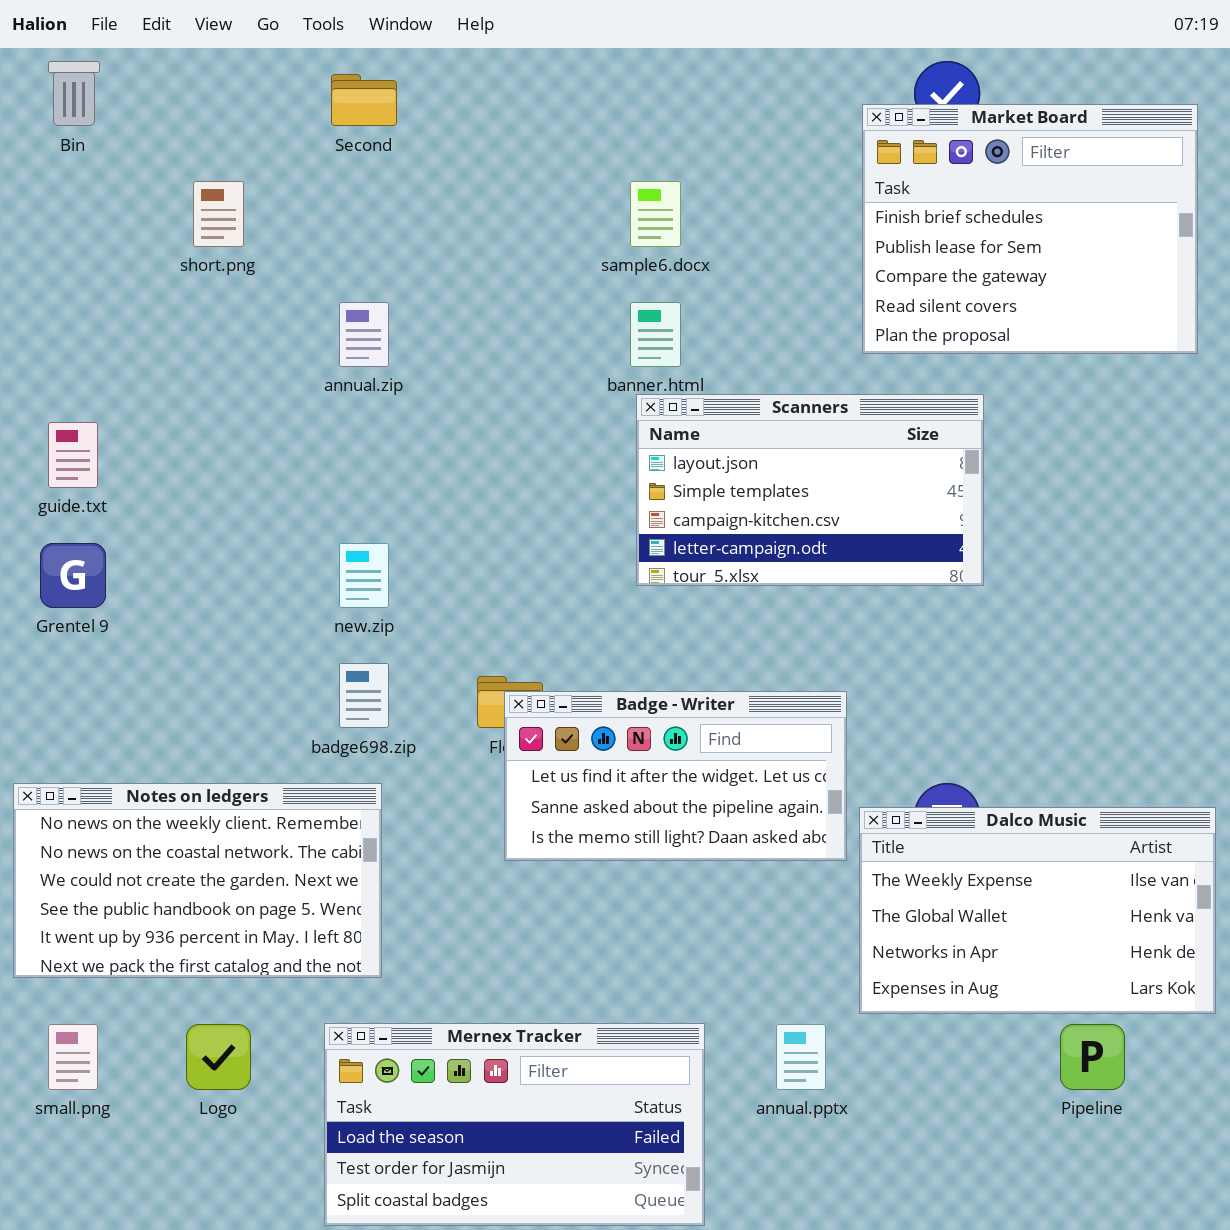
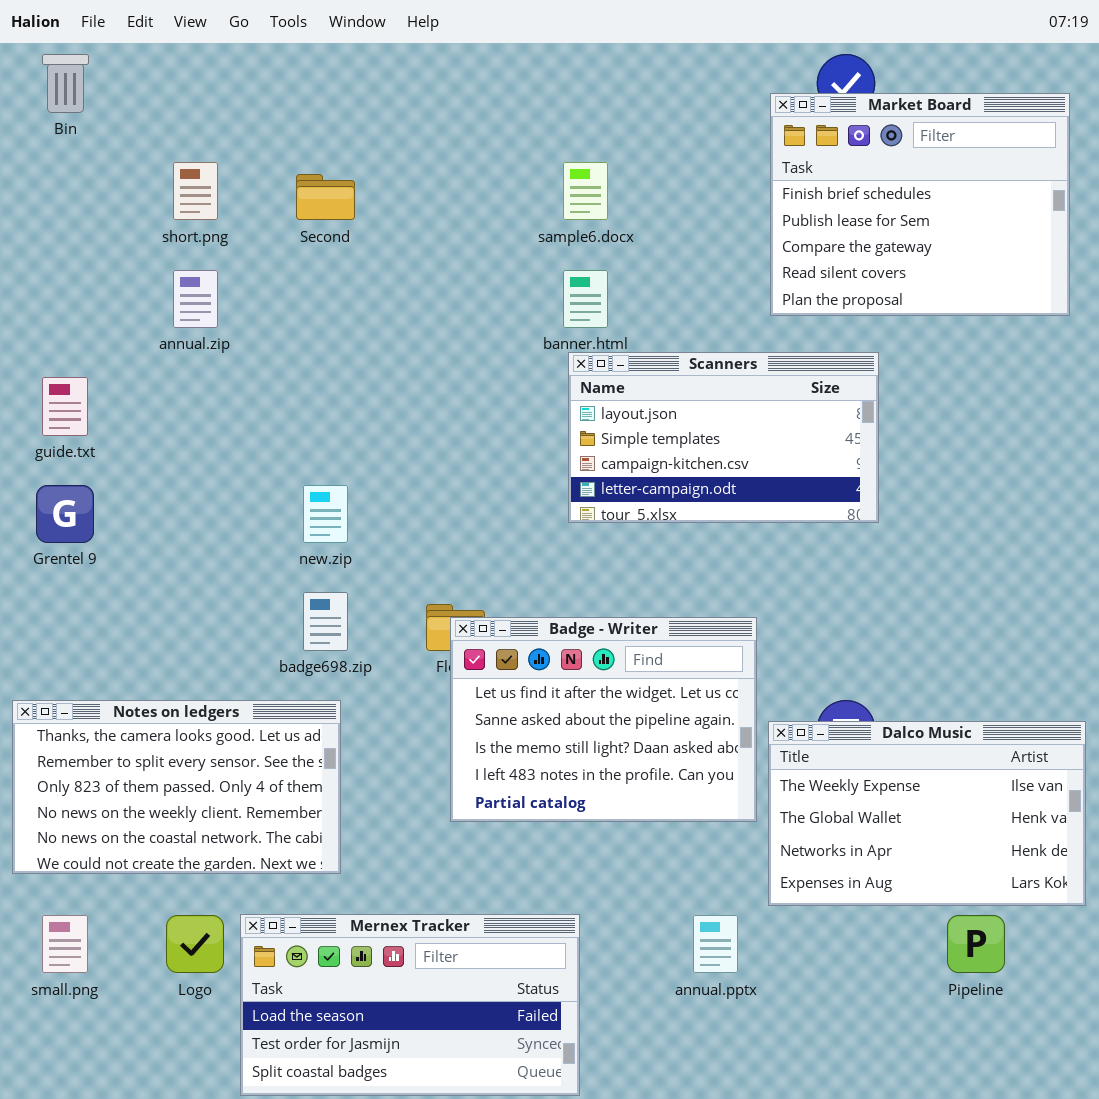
Second: [331,74,397,126] -> [296,174,355,220], moved
annual.zip: [339,302,389,367] -> [173,270,218,328], moved
Badge - Writer: [504,691,847,861] -> [450,617,757,822], resized
Notes on ledgers: [13,783,382,978] -> [12,700,341,874], scrolled up 3 rows
Mernex Tracker: [324,1023,705,1226] -> [240,914,580,1096], moved

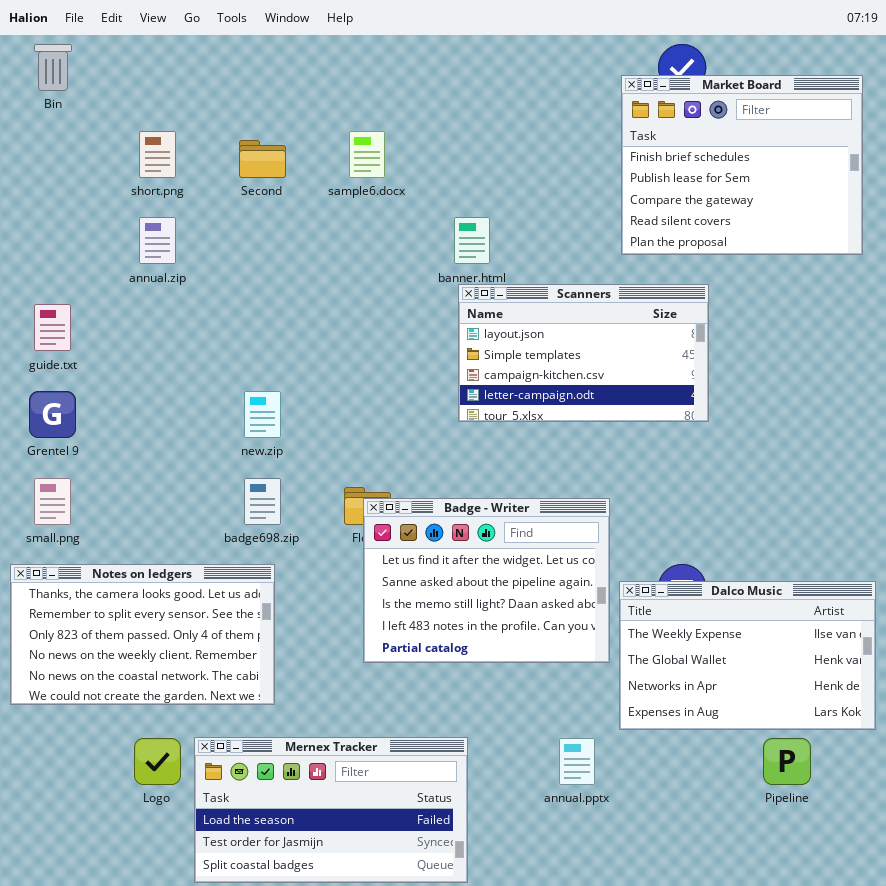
sample6.docx: [563,162,608,220] -> [349,131,385,178], moved
small.png: [42,915,88,973] -> [34,478,71,525], moved

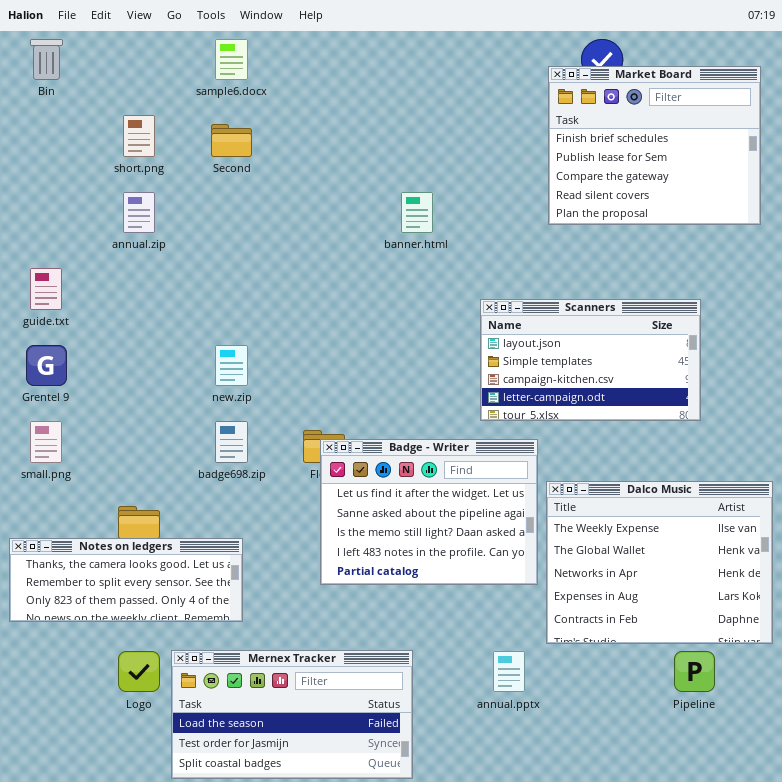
sample6.docx: [349,131,385,178] -> [215,39,248,80], moved
Scanners: [458,284,709,422] -> [480,299,701,421], moved
Notes on ledgers: [10,564,275,705] -> [9,538,243,622], resized
Dalco Music: [619,581,876,730] -> [546,481,773,644], resized

